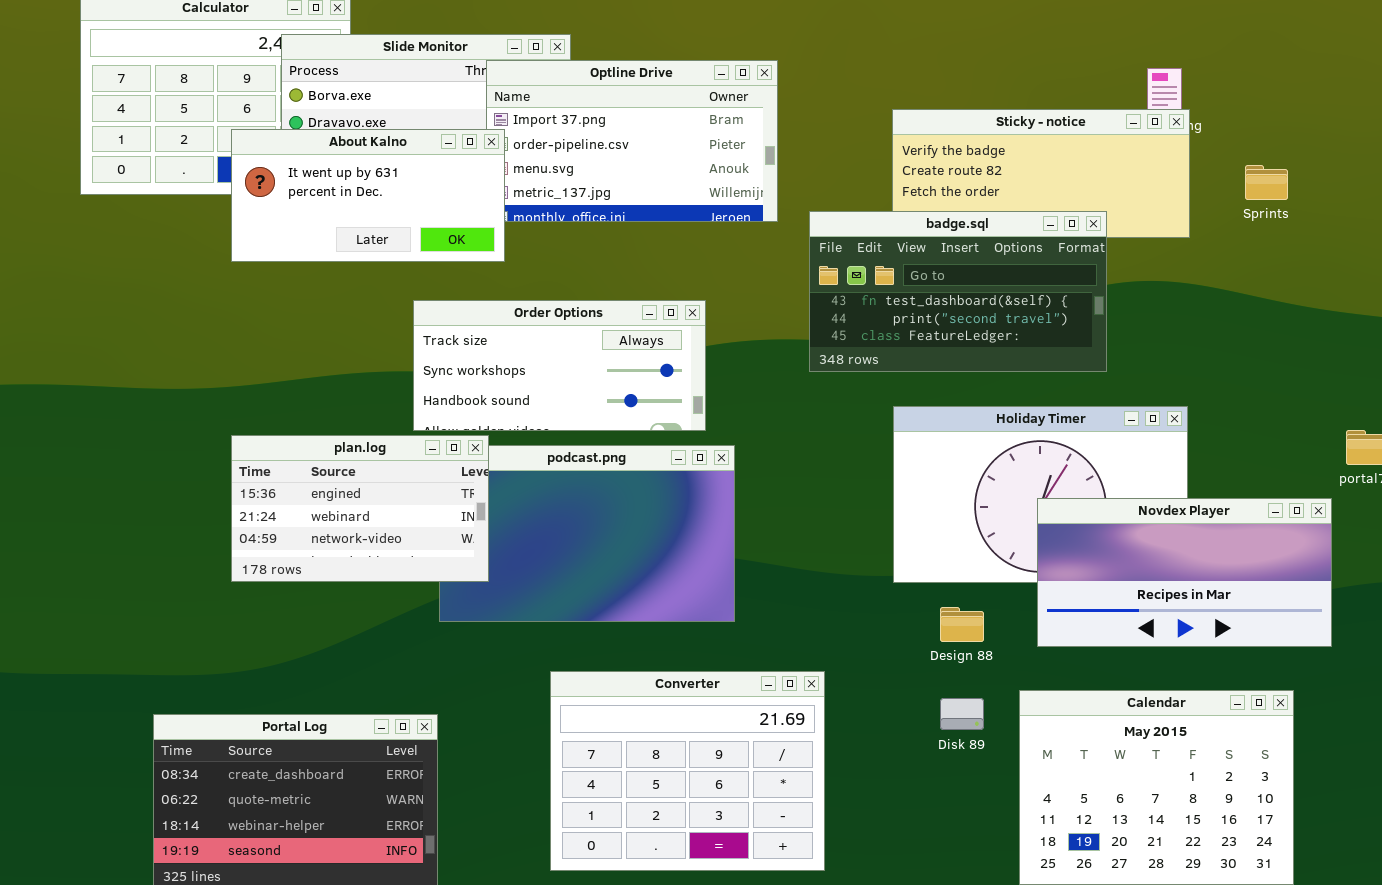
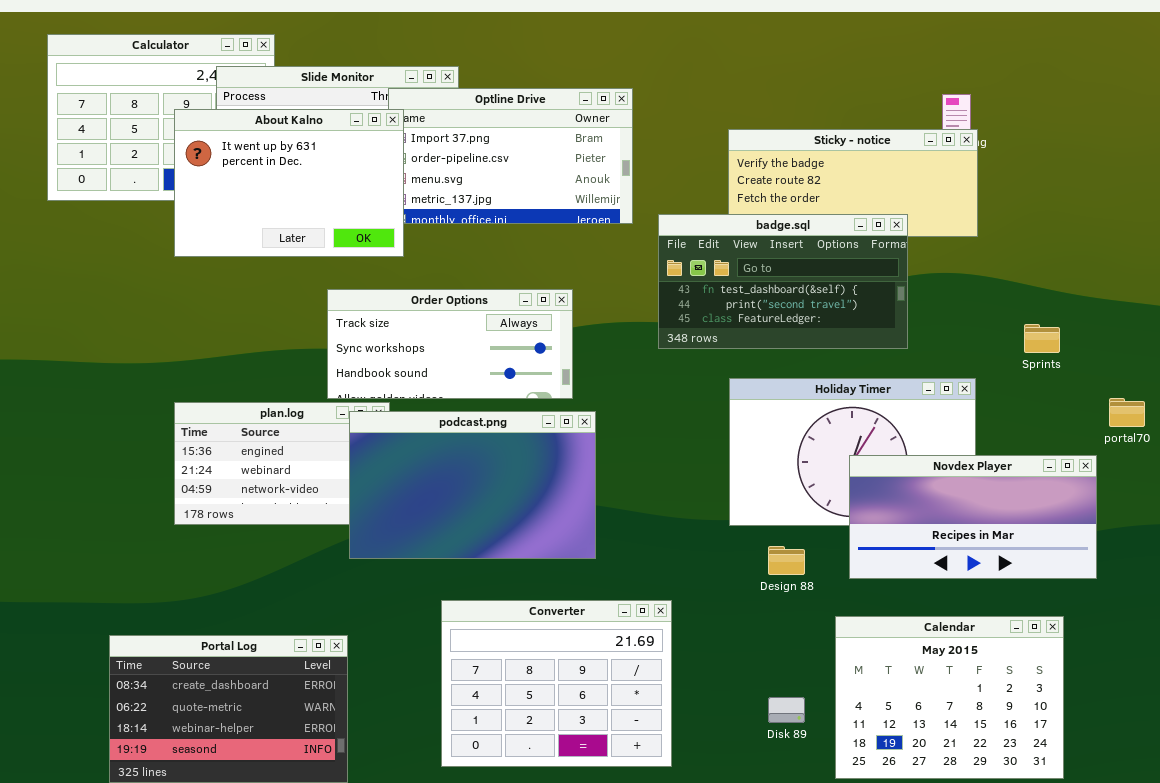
About Kalno: [231,129,505,262] -> [174,109,404,257], resized
Sprints: [1245,165,1288,200] -> [1024,324,1060,353], moved
podcast.png: [439,445,735,622] -> [349,411,596,559], raised
Disk 89: [940,698,984,730] -> [768,697,805,723], moved

